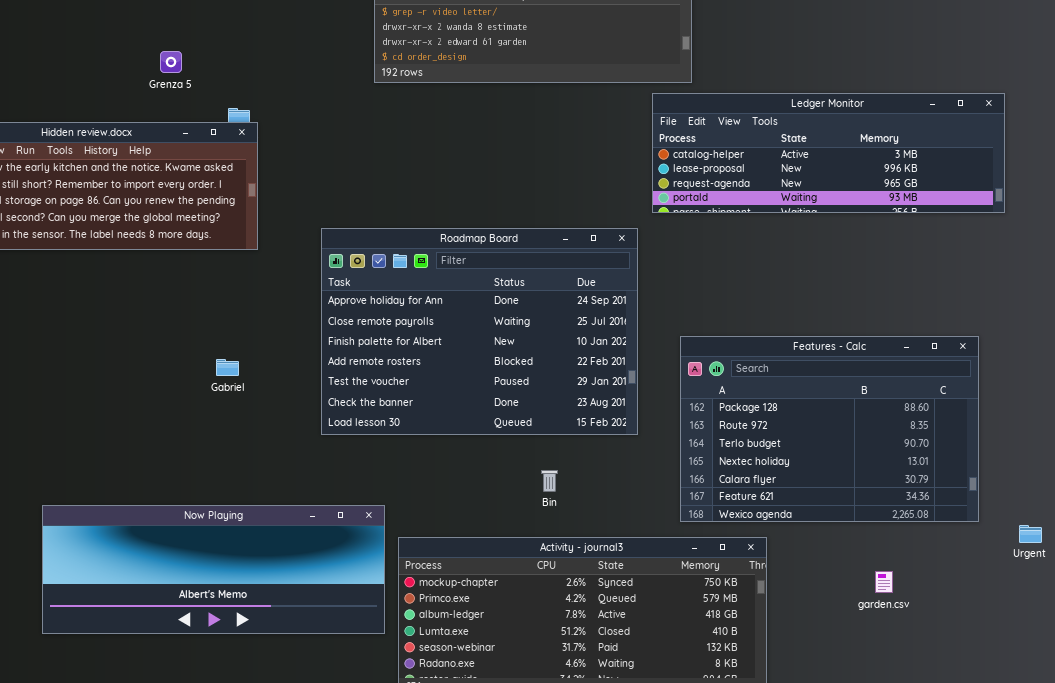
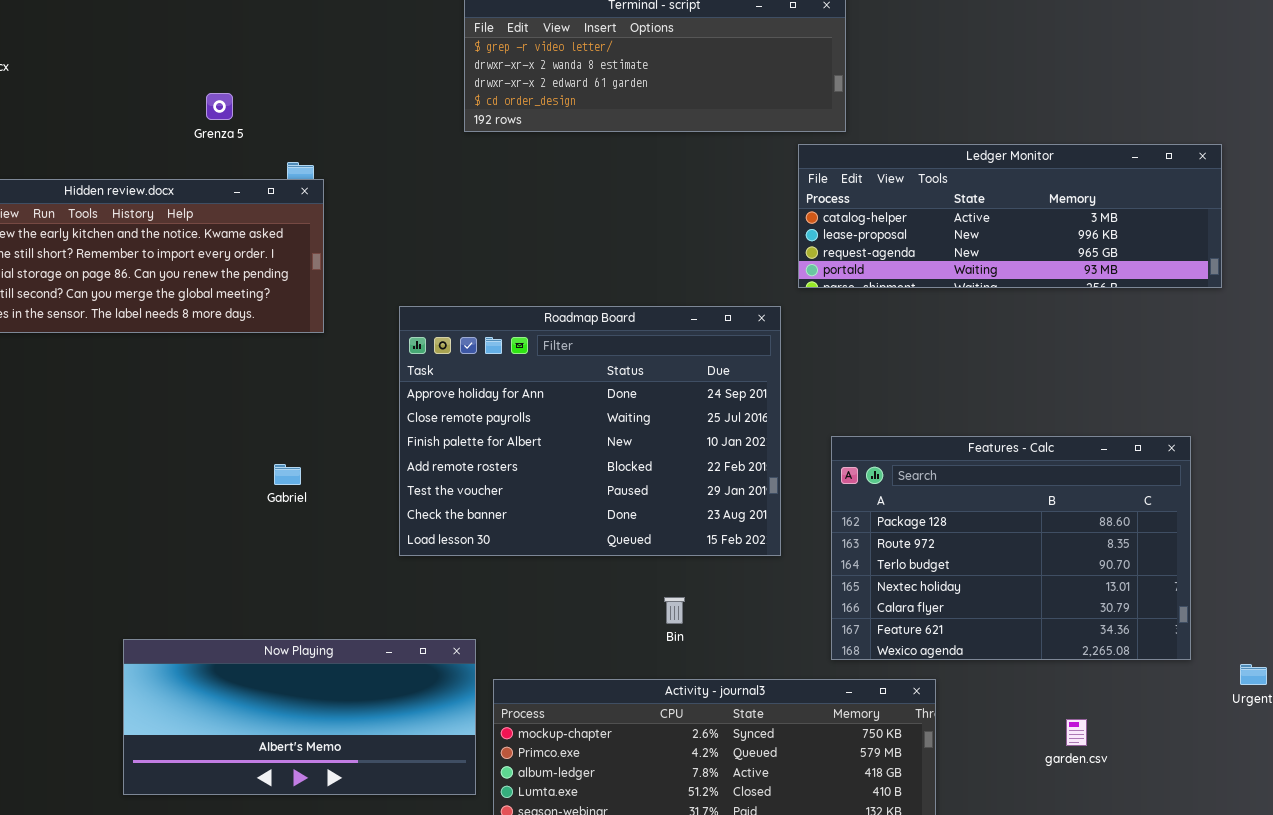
Now Playing: [42,505,385,634] -> [123,639,476,795], resized

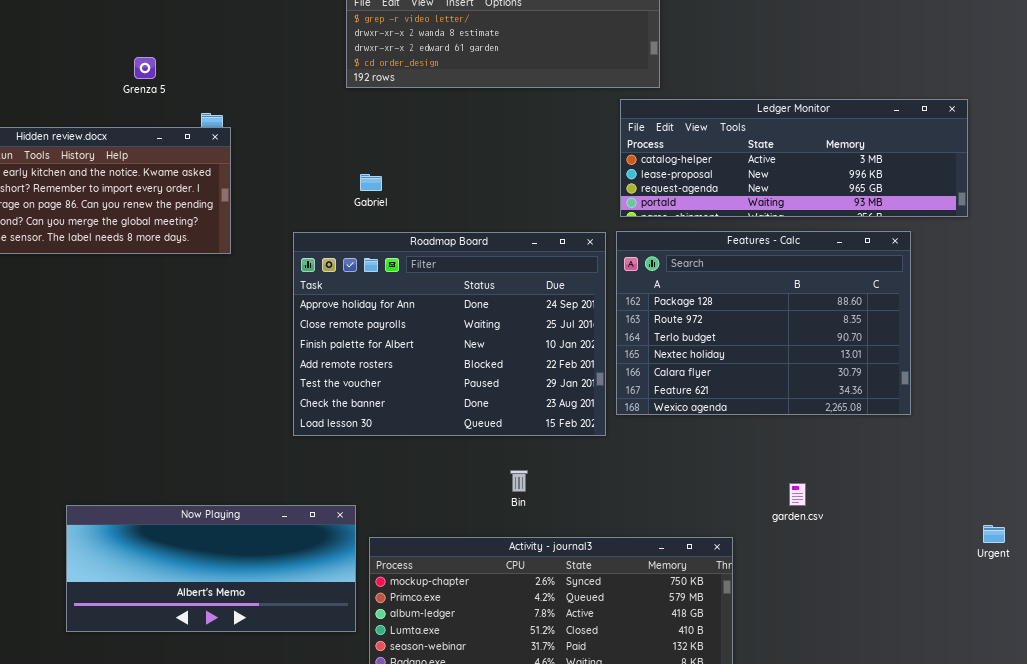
Features - Calc: [831,436,1191,660] -> [616,231,911,415], moved
Gabriel: [274,464,301,485] -> [360,174,382,191], moved
garden.csv: [1066,719,1087,746] -> [789,483,806,506], moved

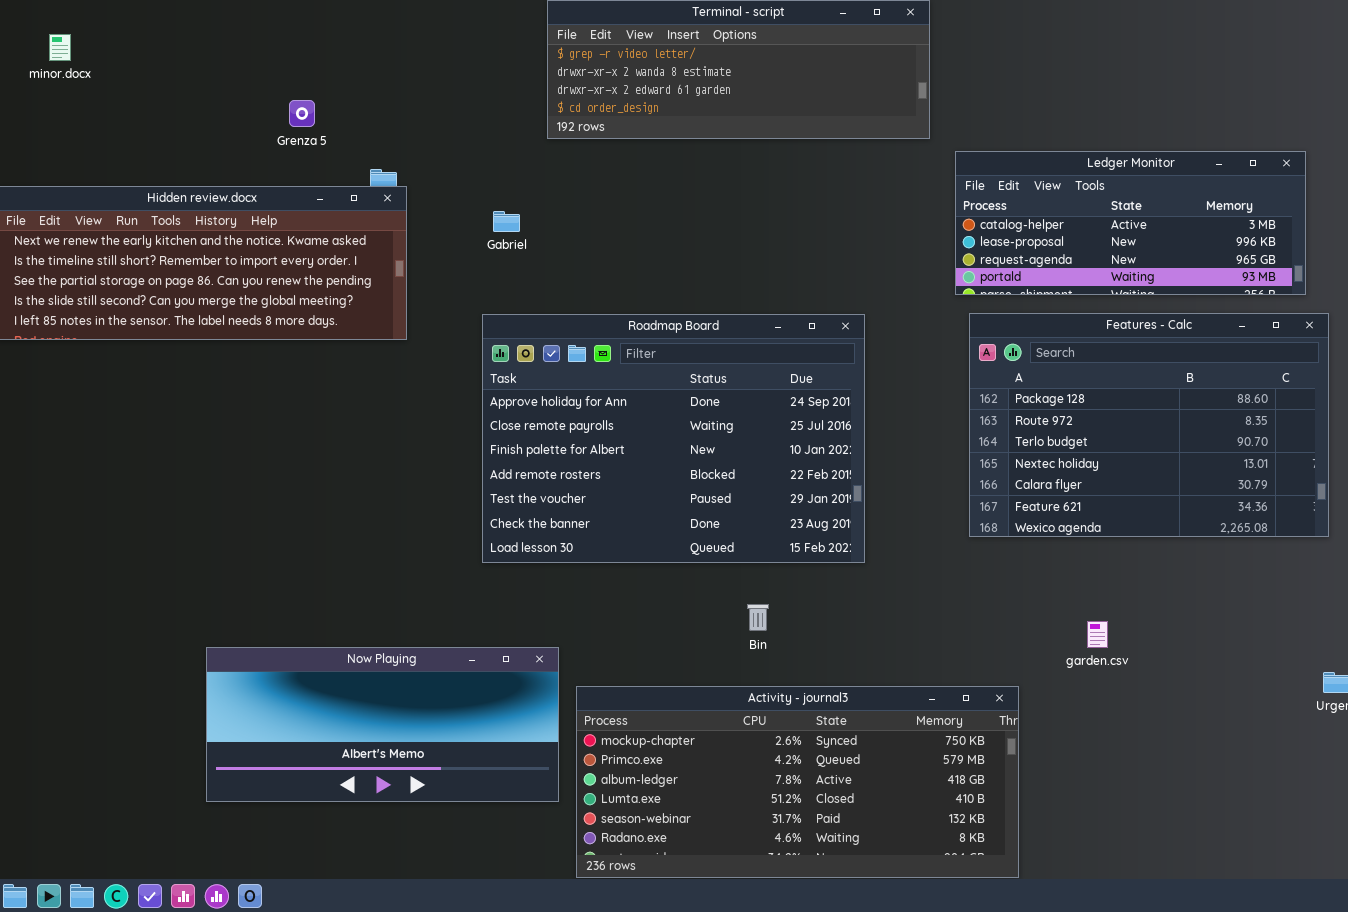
Ledger Monitor: [620,99,968,217] -> [955,151,1306,295], resized
Gabriel: [360,174,382,191] -> [493,211,520,232], moved
Features - Calc: [616,231,911,415] -> [969,313,1329,537], moved

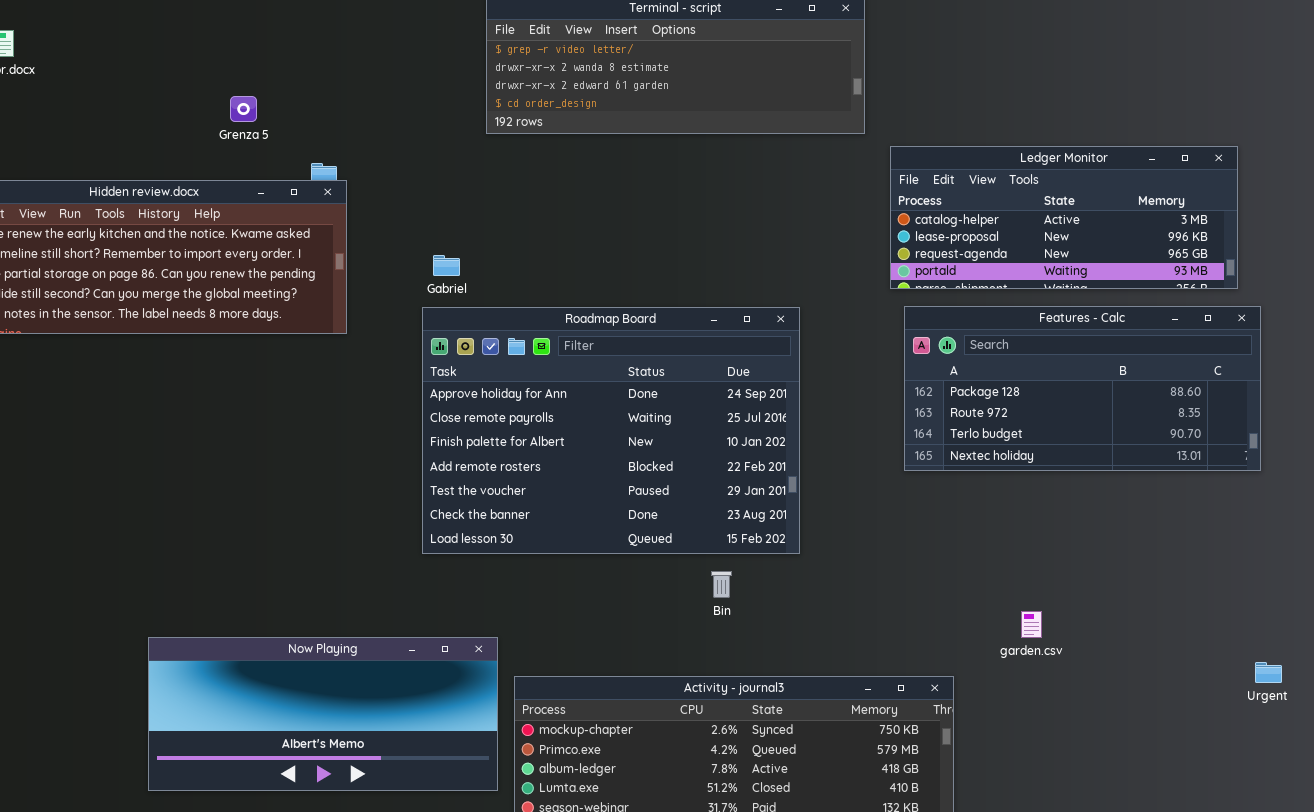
Gabriel: [493,211,520,232] -> [433,255,460,276], moved
Features - Calc: [969,313,1329,537] -> [904,306,1261,471], resized
Bin: [747,604,769,631] -> [711,571,732,598], moved

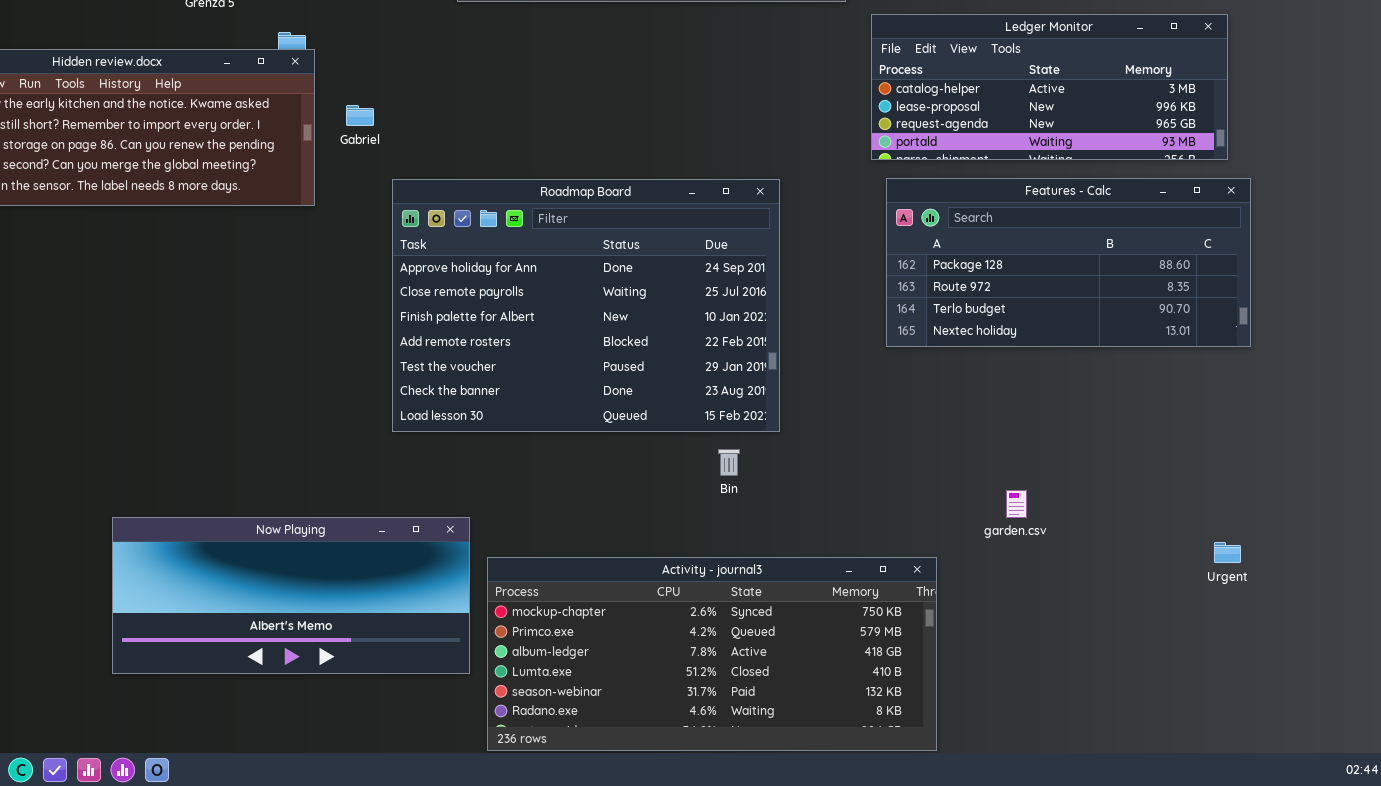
Gabriel: [433,255,460,276] -> [346,105,374,126], moved
Bin: [711,571,732,598] -> [718,449,740,476], moved
Urgent: [1255,662,1282,683] -> [1214,542,1241,563], moved

